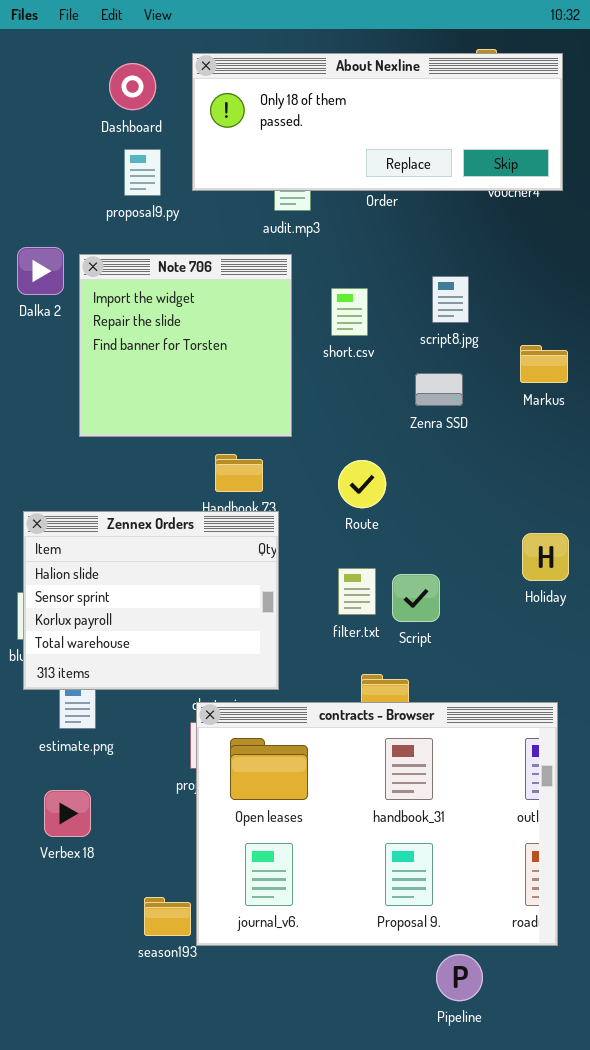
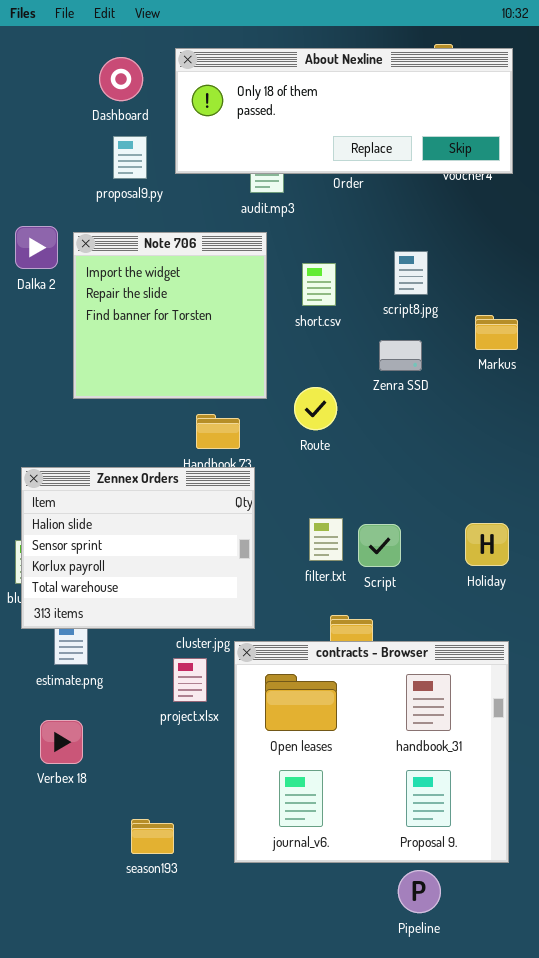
Route: [338,460,386,508] -> [294,387,337,430], moved
Holiday: [522,533,569,581] -> [465,523,509,566], moved
contracts - Browser: [196,702,558,946] -> [234,641,509,863], resized

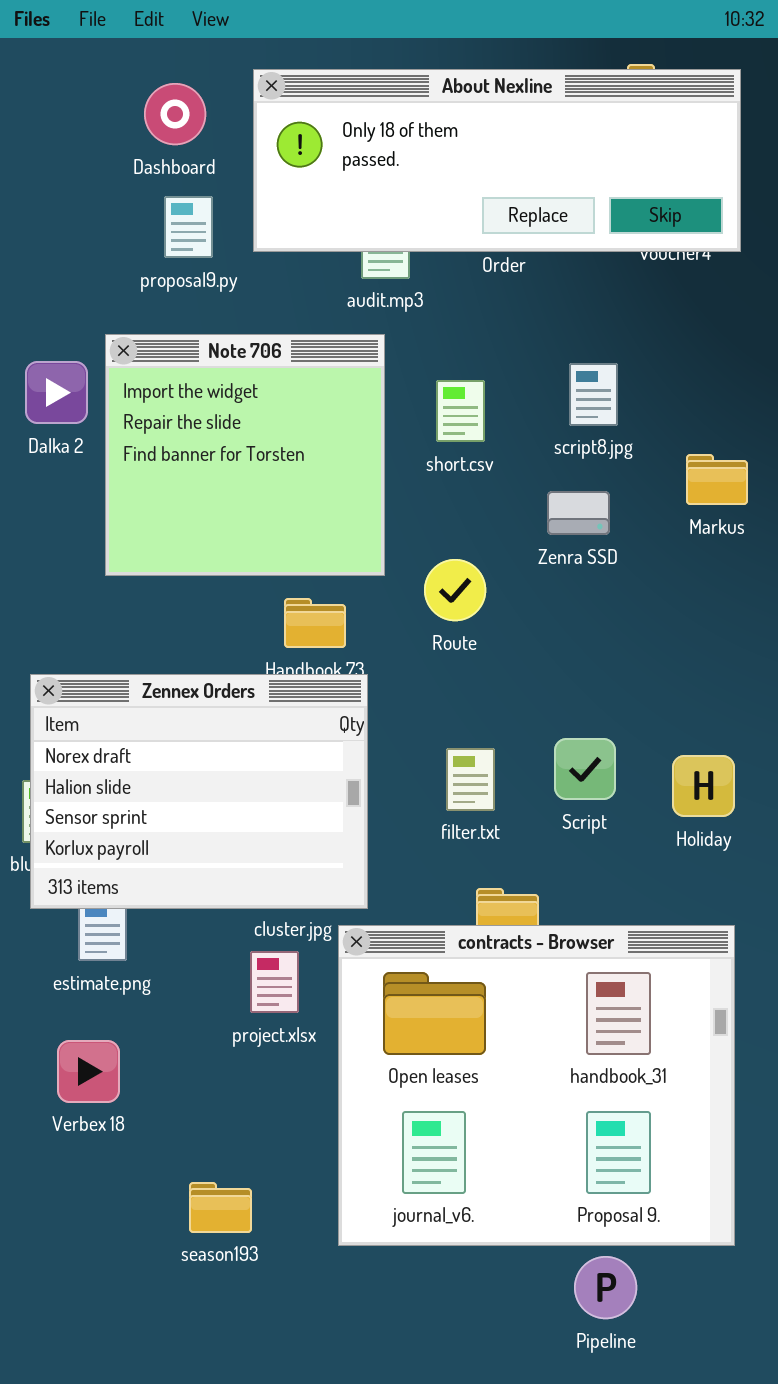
Dalka 2: [15,226,58,269] -> [25,361,88,424], moved
Zennex Orders: [21,467,255,629] -> [30,674,368,909], scrolled up 1 row
Script: [358,524,401,567] -> [554,738,616,800], moved

